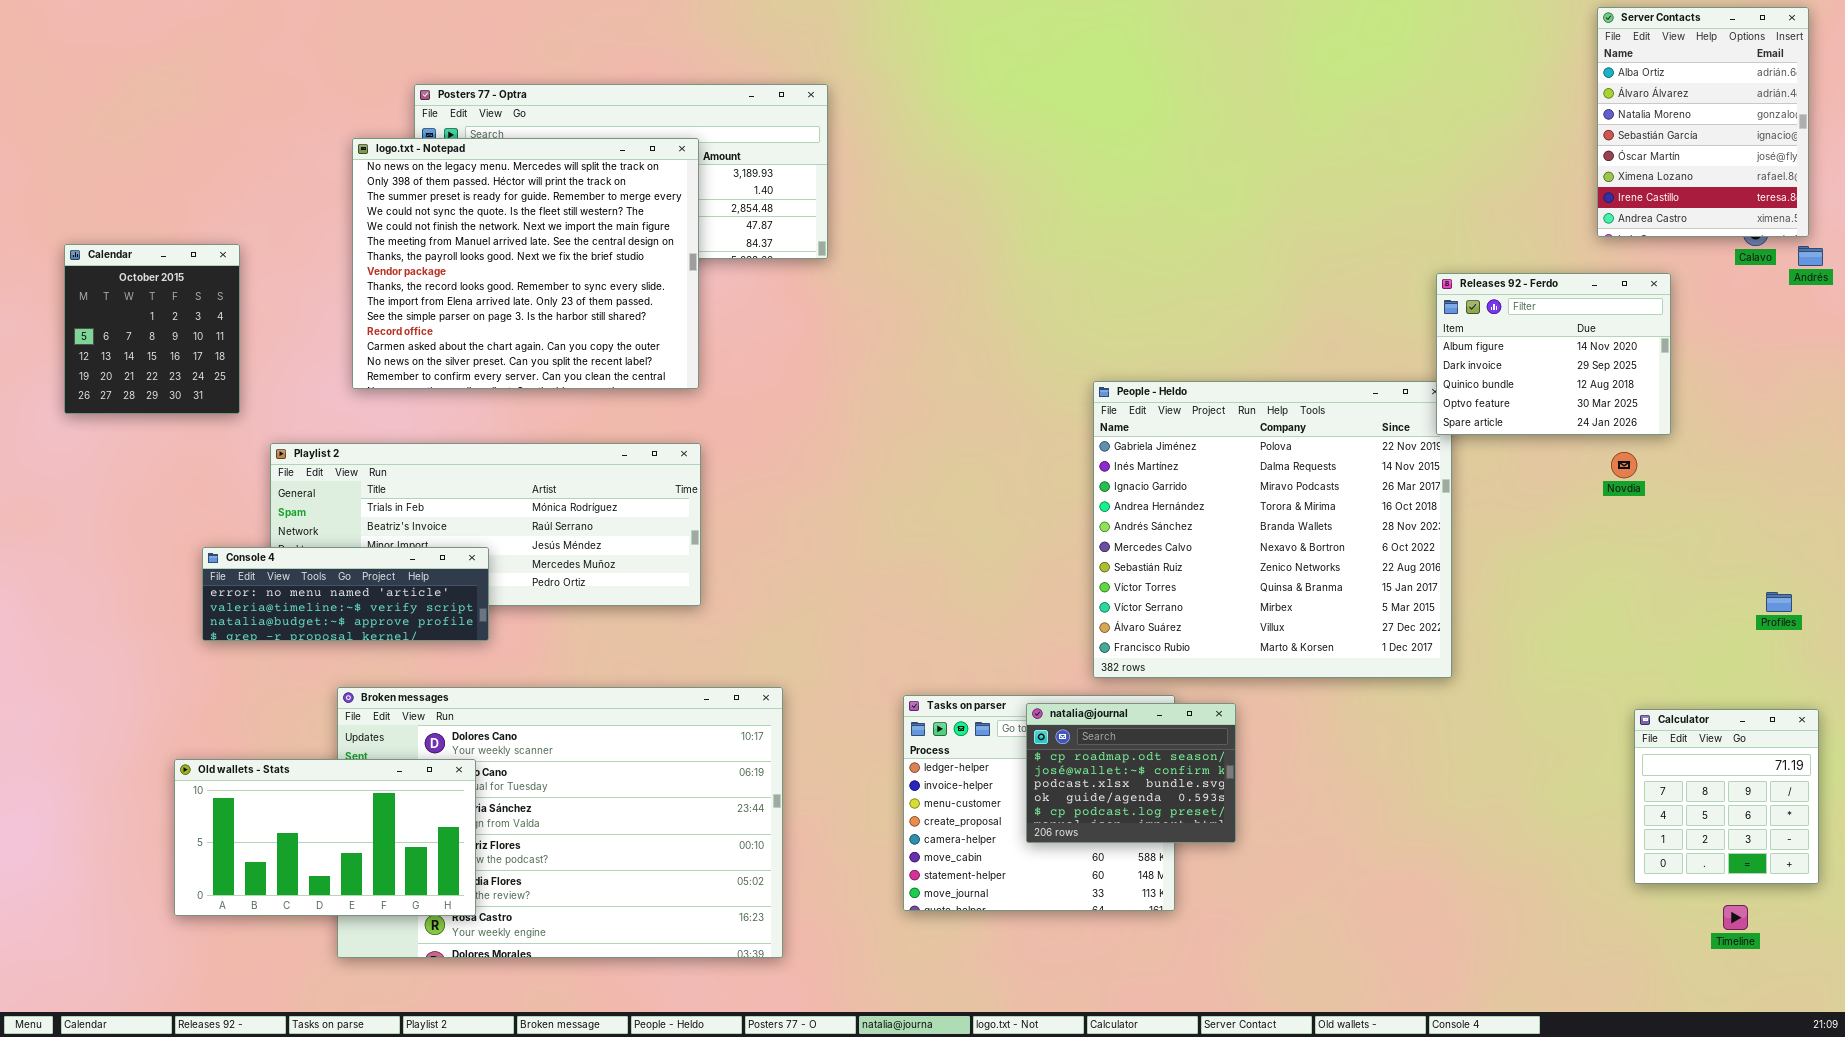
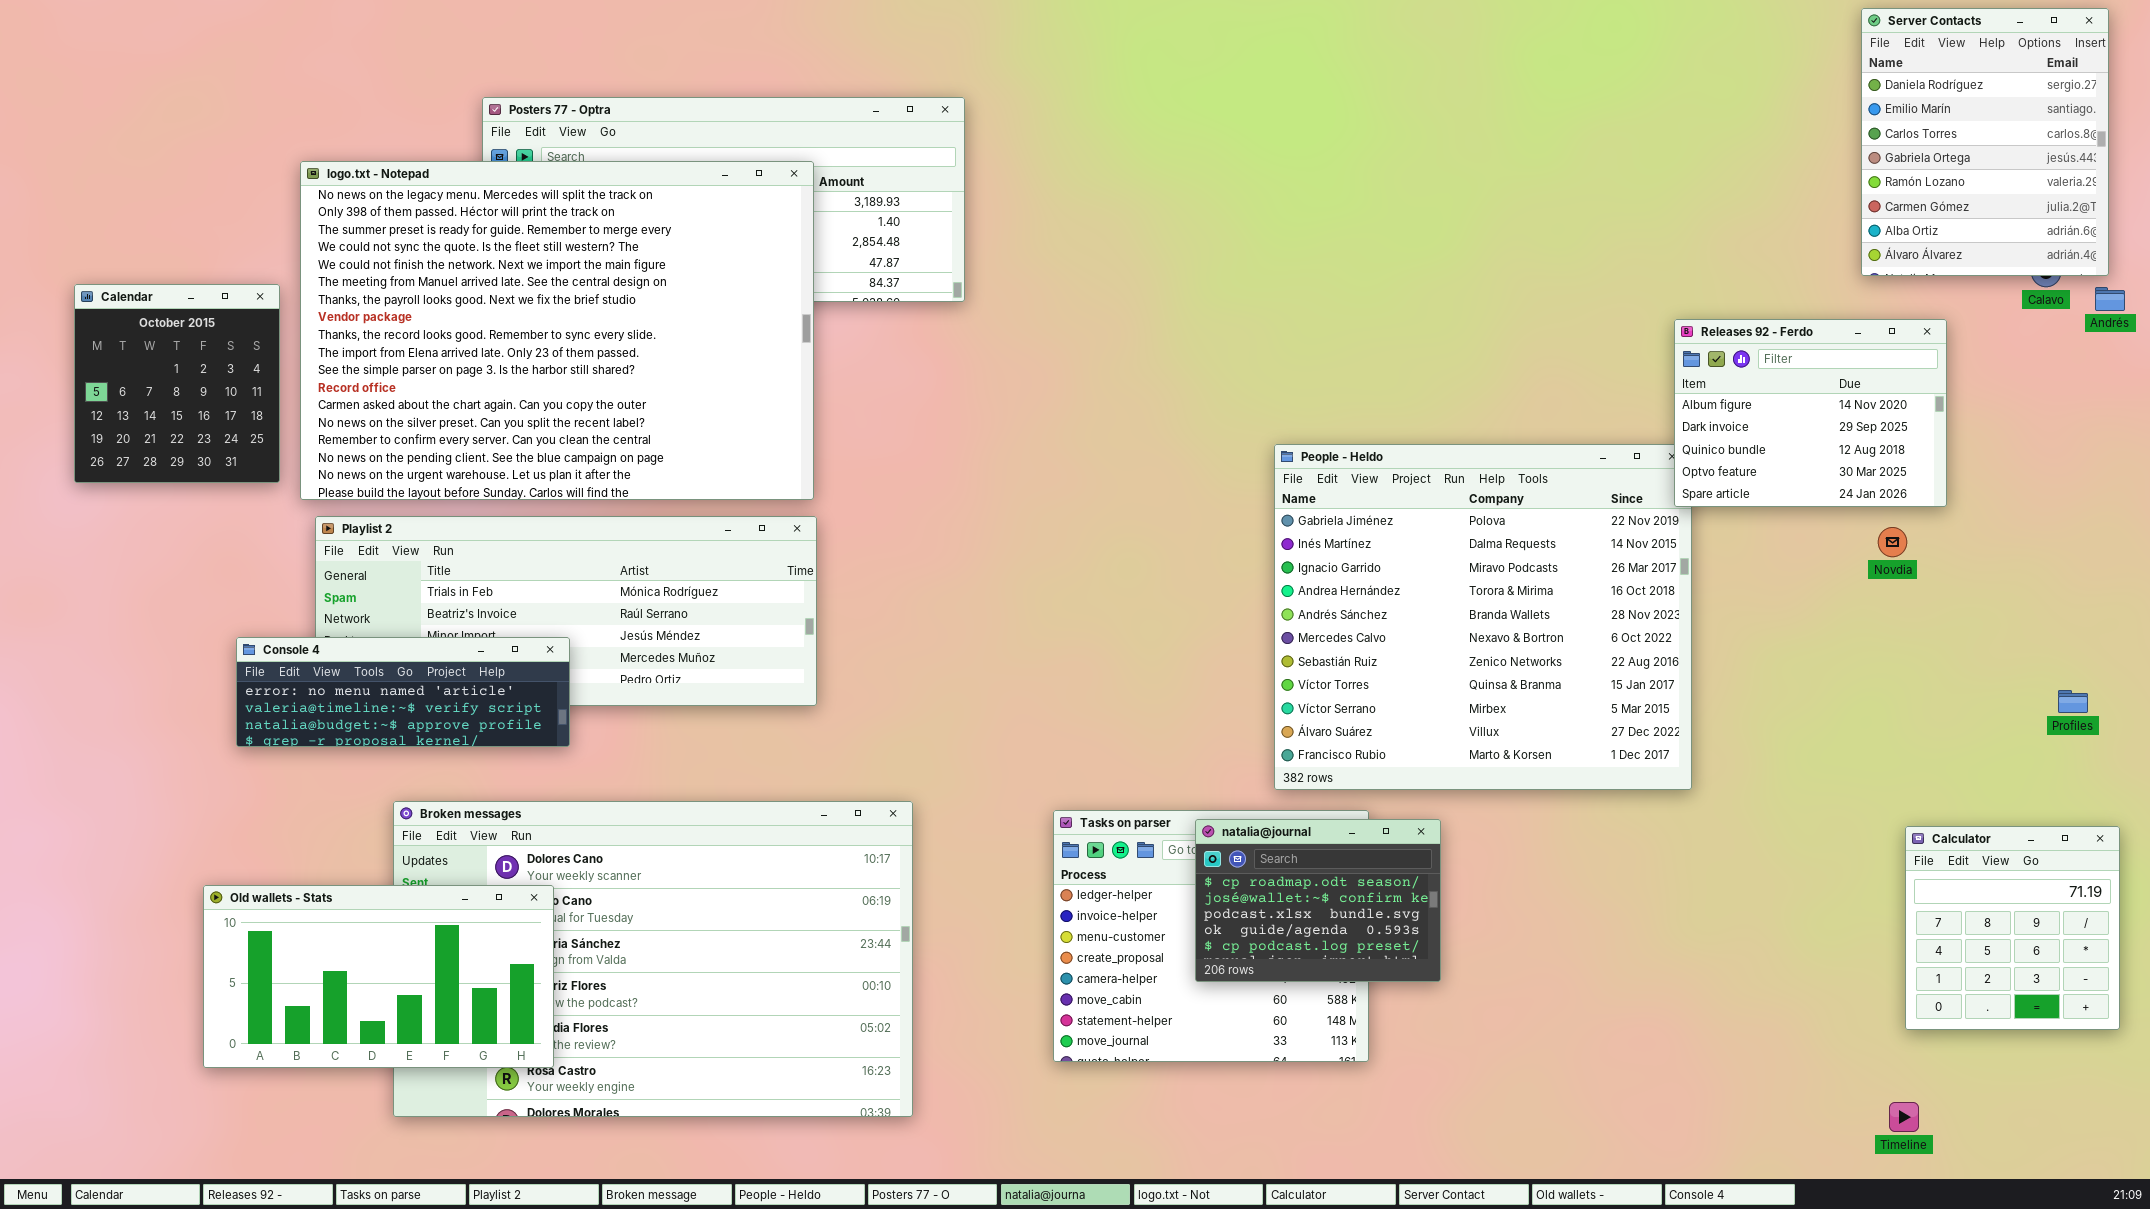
Server Contacts: [1597,7,1809,237] -> [1861,8,2109,276], scrolled up 6 rows
logo.txt - Notepad: [352,138,699,389] -> [300,161,814,500], resized
Timeline: [1723,905,1748,930] -> [1889,1102,1919,1132], moved

